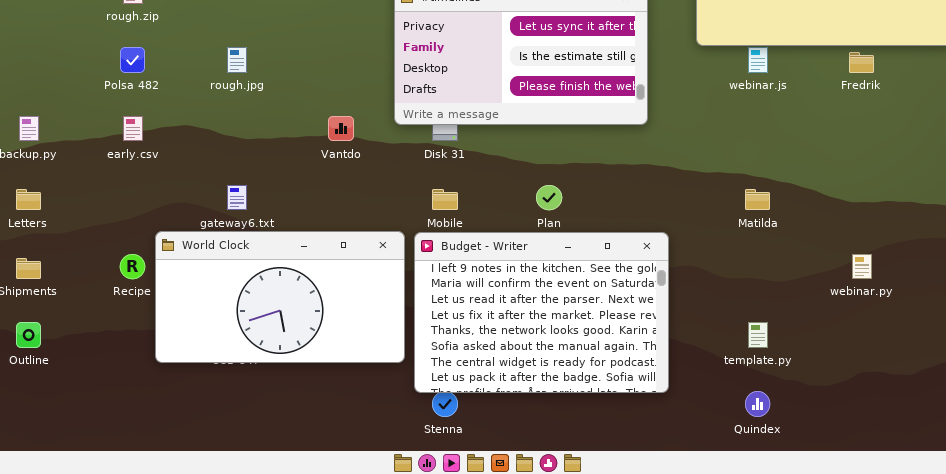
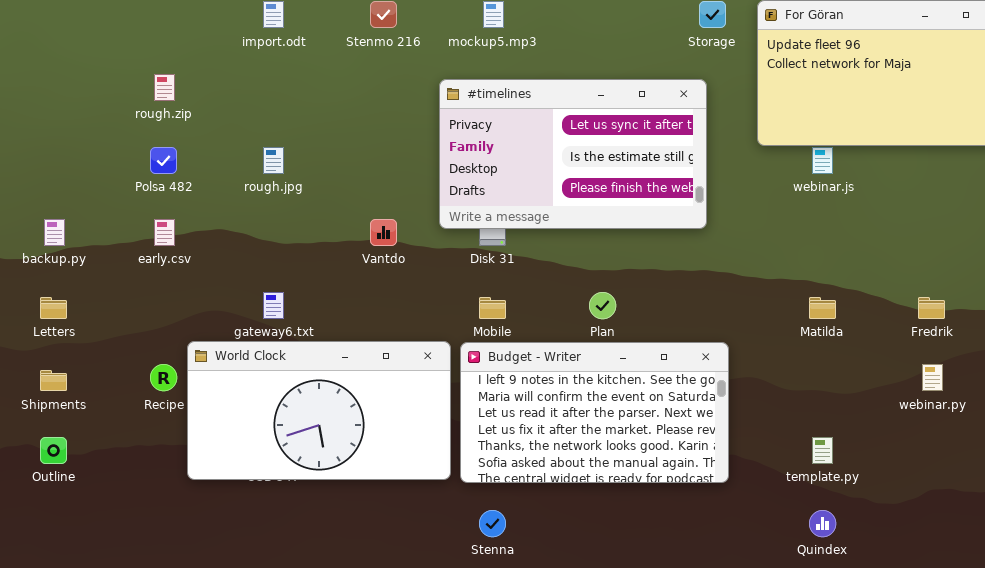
Fredrik: [849,52,874,73] -> [918,297,945,319], moved
Budget - Writer: [414,232,669,393] -> [460,342,729,483], resized

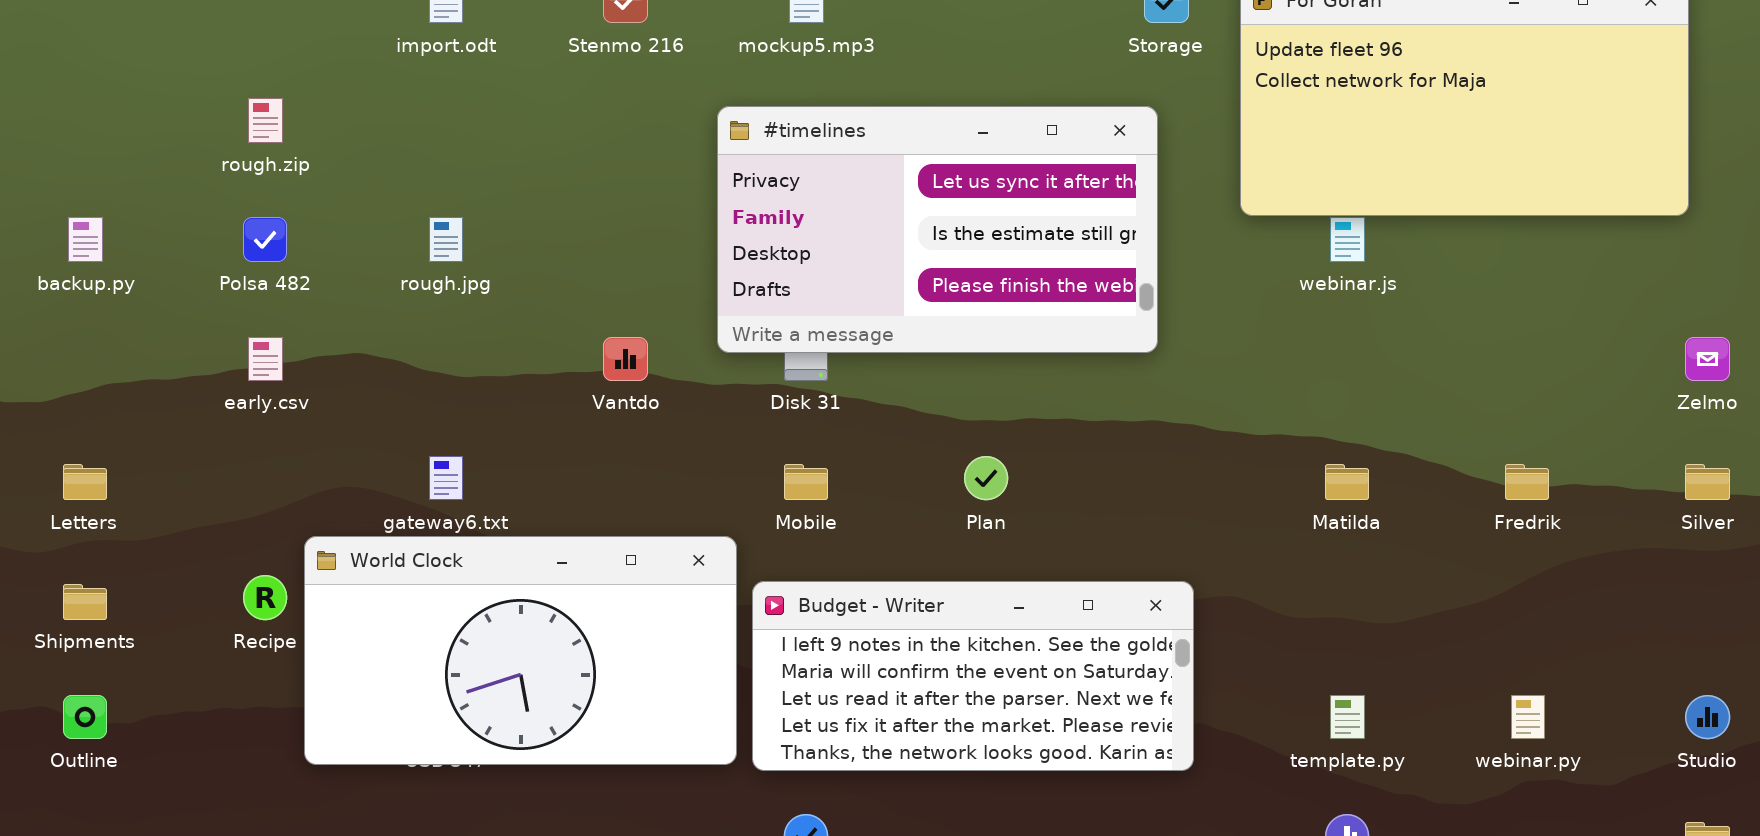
backup.py: [44,219,65,246] -> [68,217,103,262], moved
Budget - Writer: [460,342,729,483] -> [752,581,1194,771], resized
webinar.py: [922,364,943,391] -> [1511,695,1545,739], moved

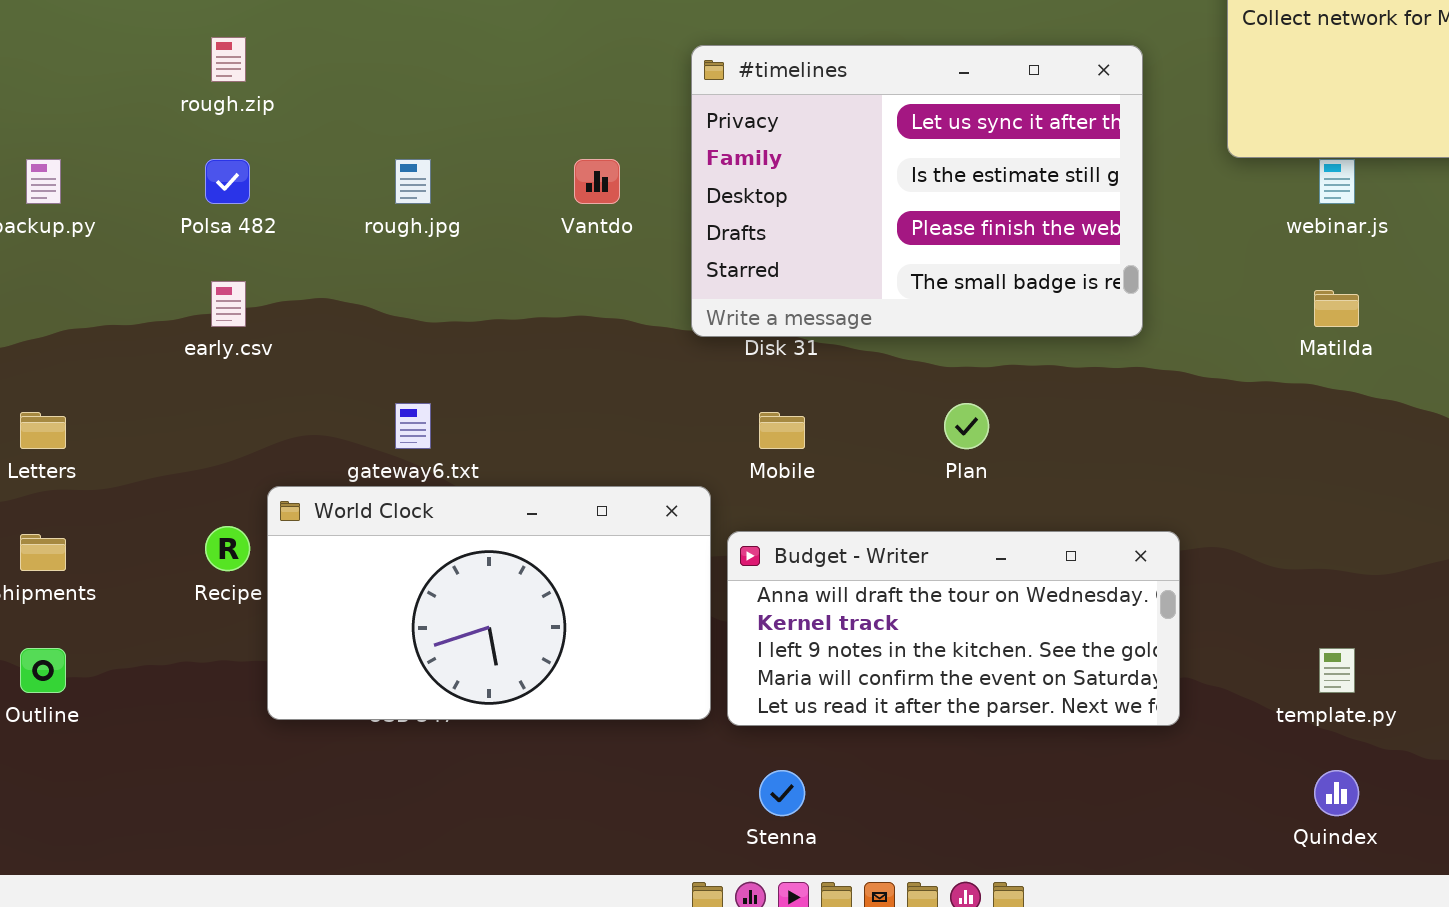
#timelines: [717,106,1158,353] -> [691,45,1143,337], resized
Vantdo: [603,337,648,381] -> [574,159,620,204], moved
Matilda: [1325,464,1369,500] -> [1314,290,1359,327], moved
Budget - Writer: [752,581,1194,771] -> [727,531,1180,726], scrolled up 2 rows

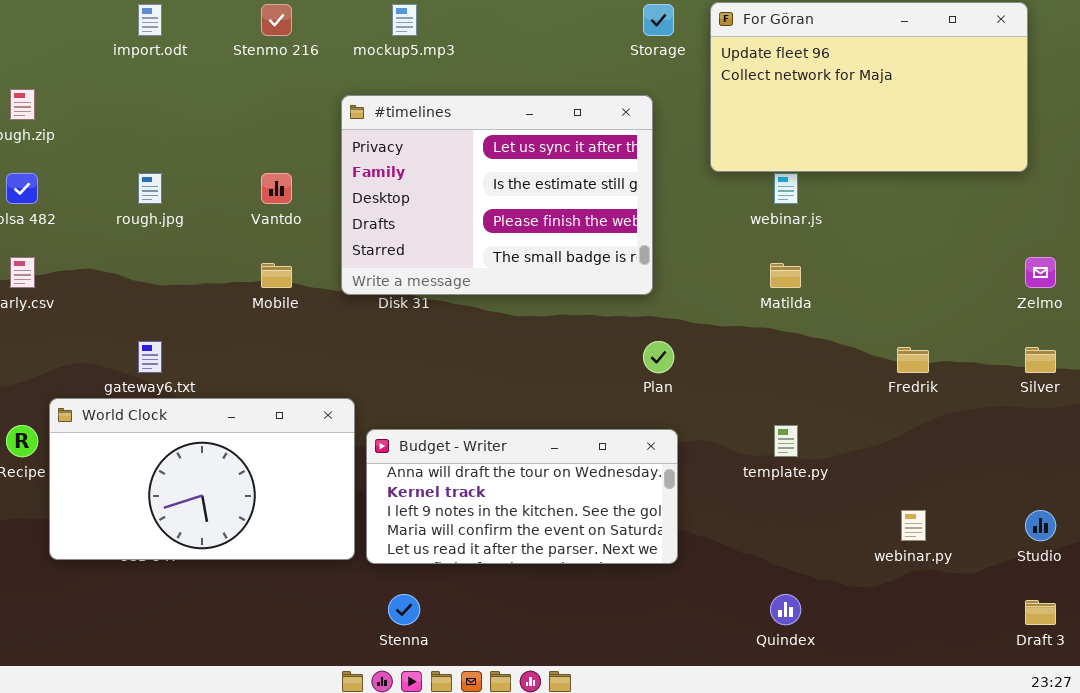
Plan: [944,403,989,449] -> [643,341,674,373], moved
Mobile: [759,412,805,449] -> [261,263,292,288], moved
template.py: [1319,648,1355,693] -> [774,425,798,457], moved

